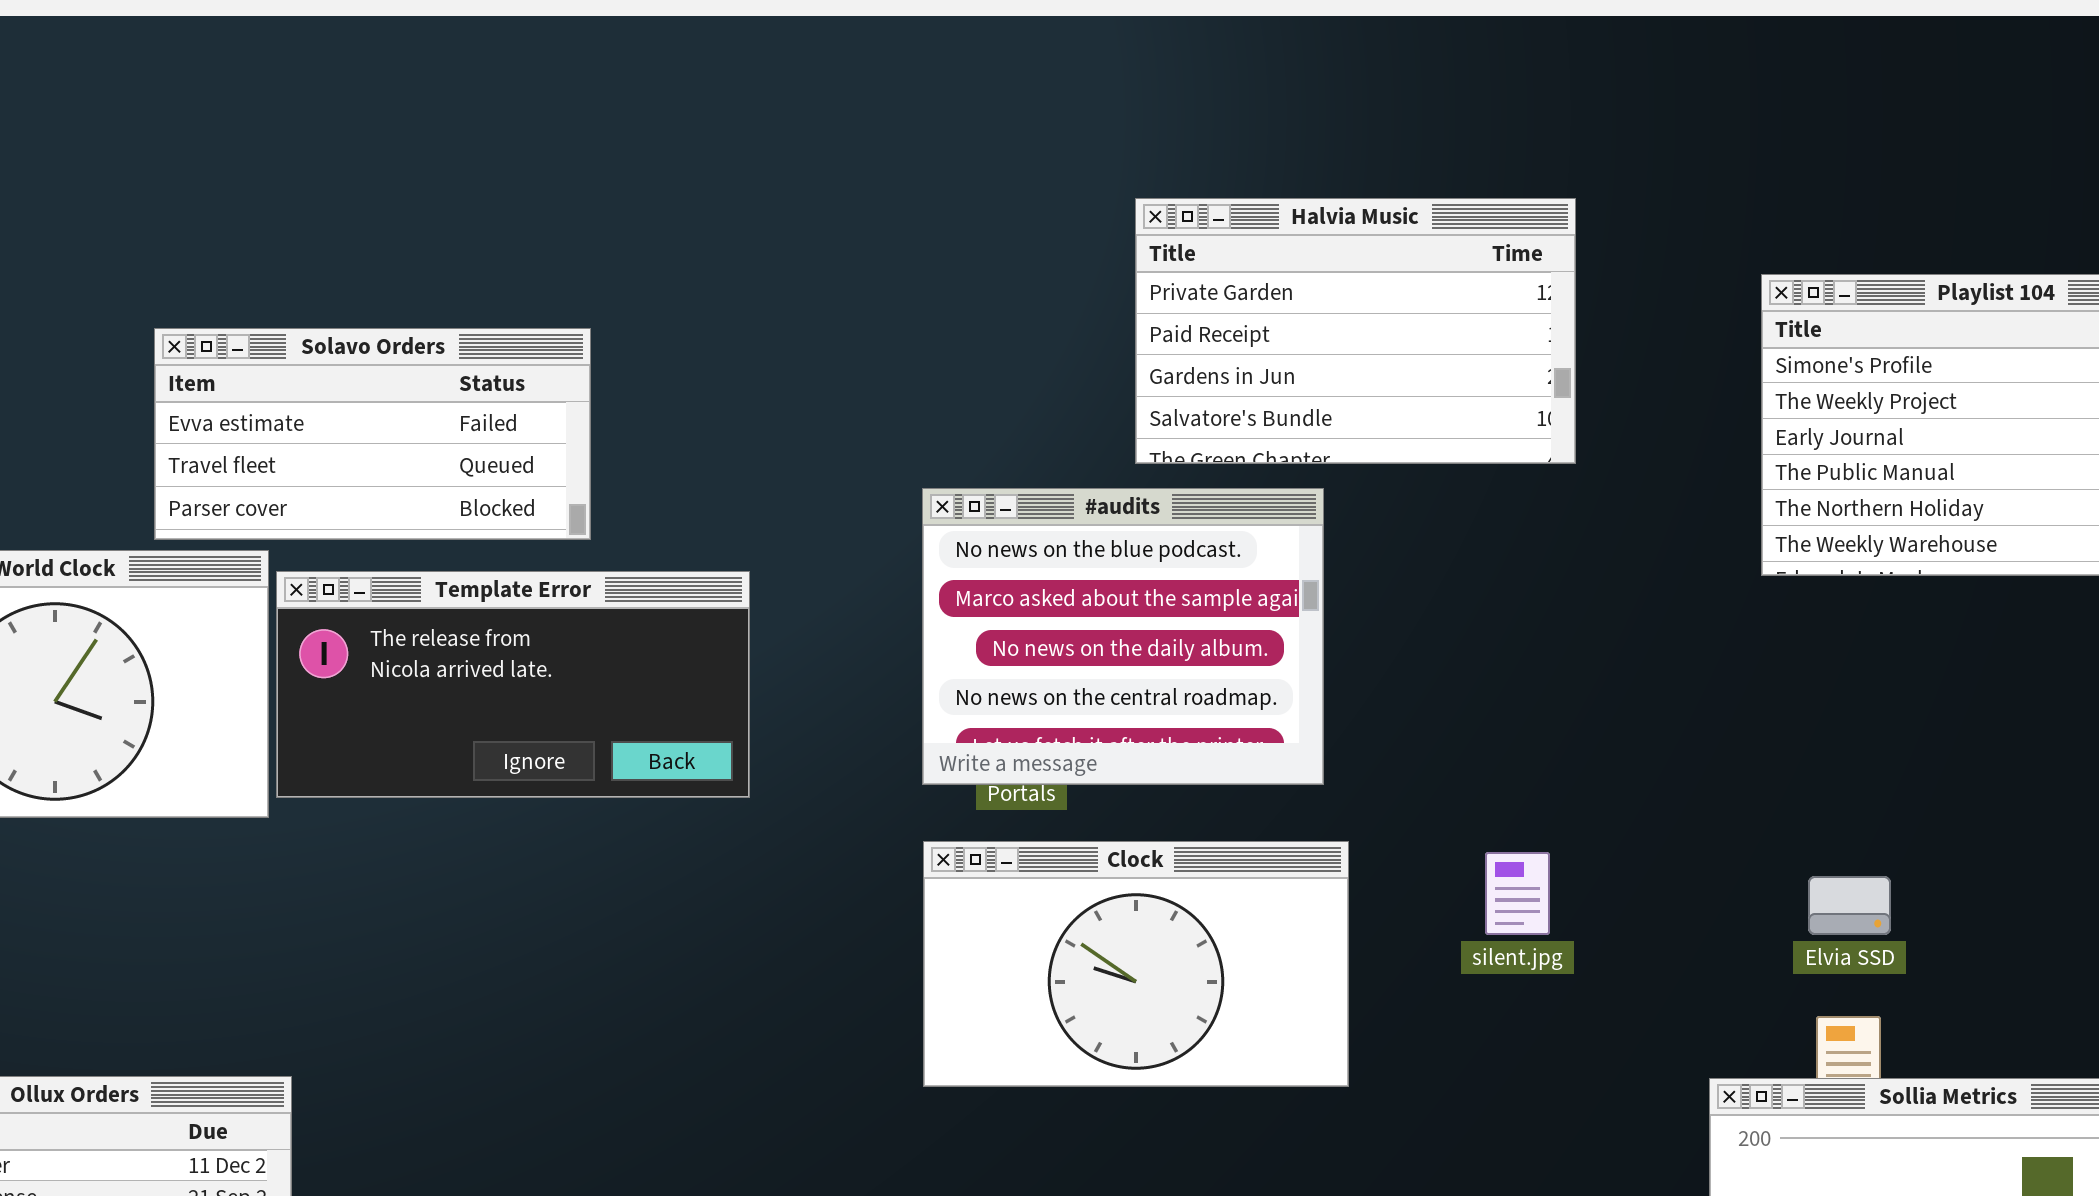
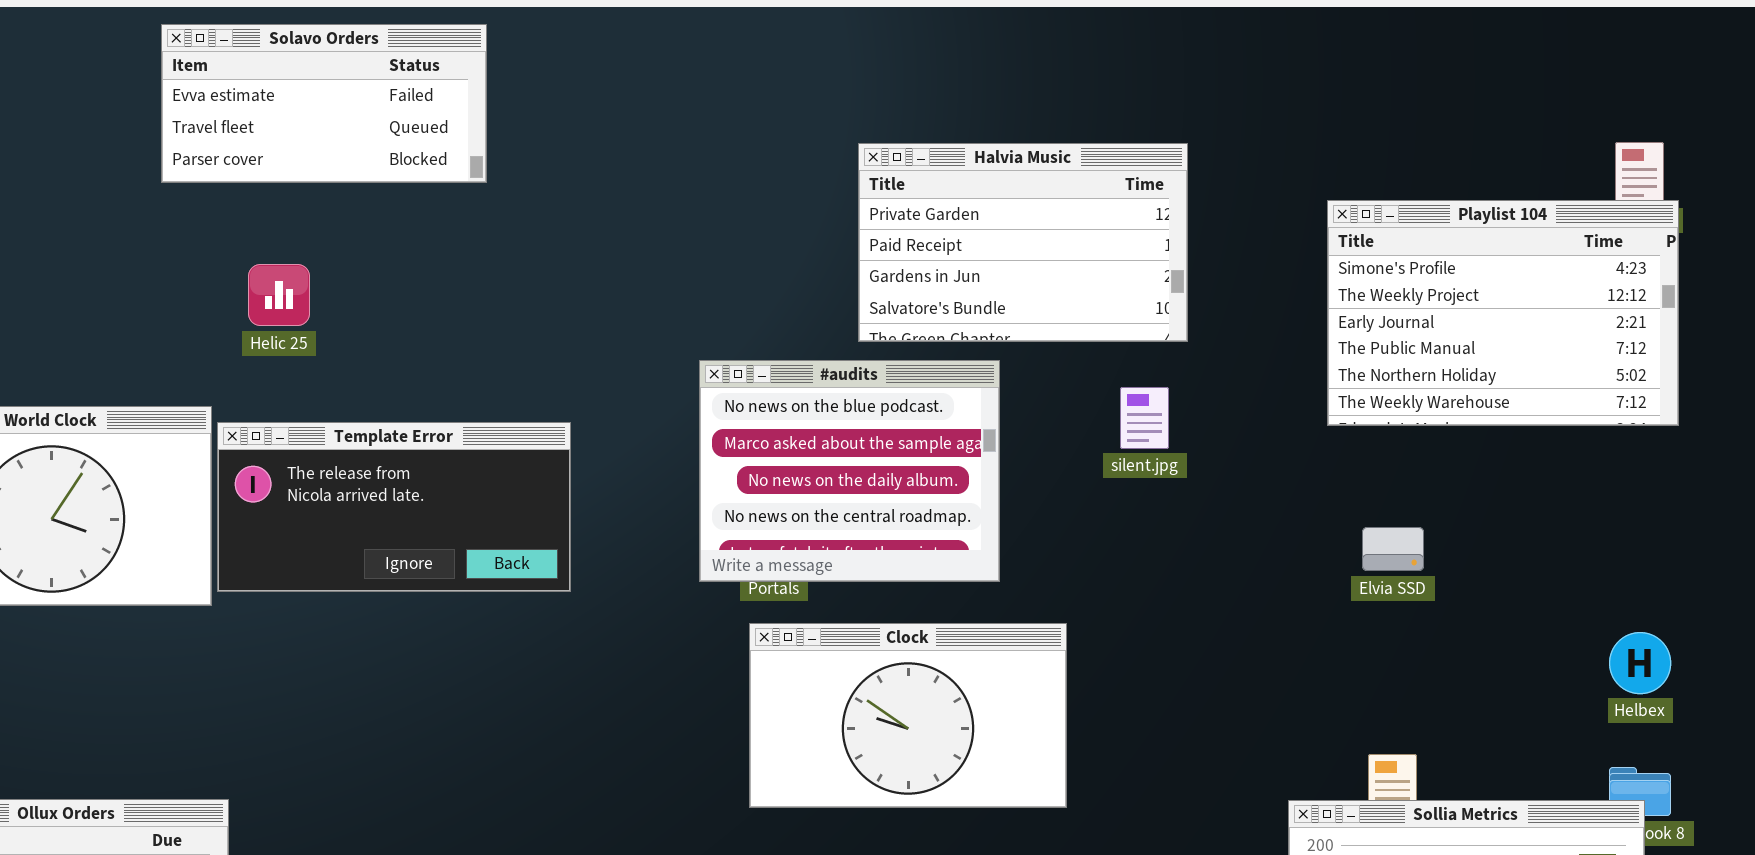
Solavo Orders: [154,328,591,540] -> [161,24,487,183], moved
Clock: [923,841,1349,1087] -> [749,623,1067,808], moved
silent.jpg: [1485,852,1550,935] -> [1120,387,1169,449], moved
Elvia SSD: [1808,876,1891,935] -> [1362,527,1424,571], moved

